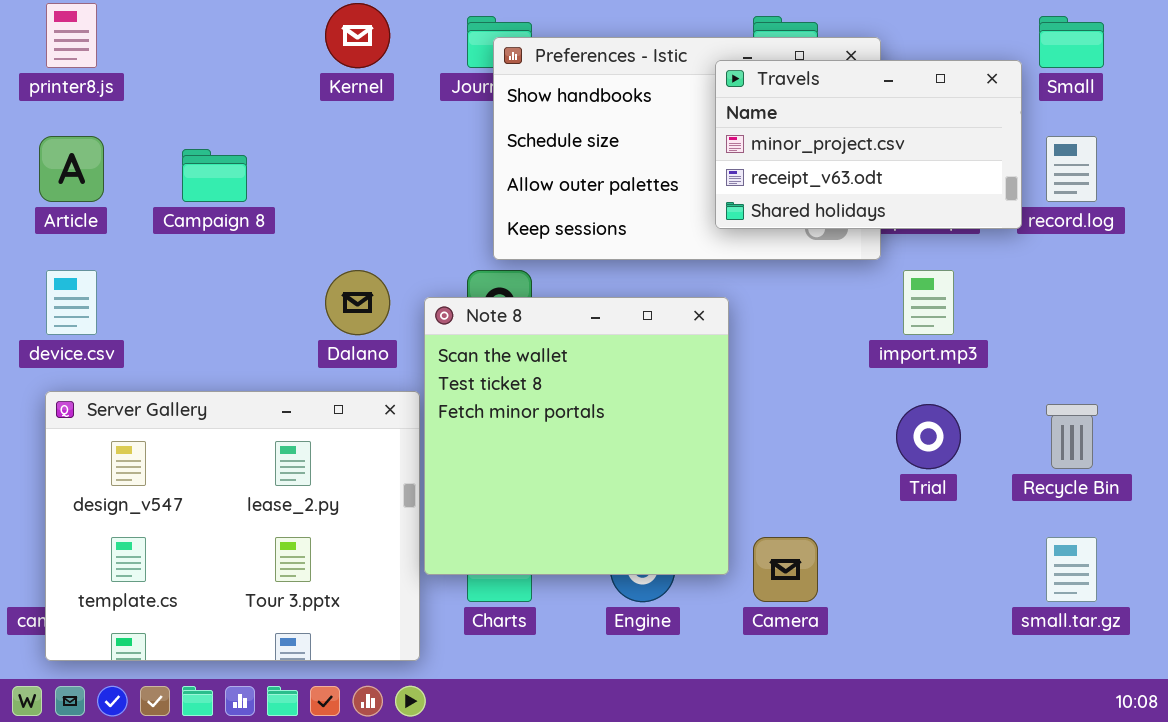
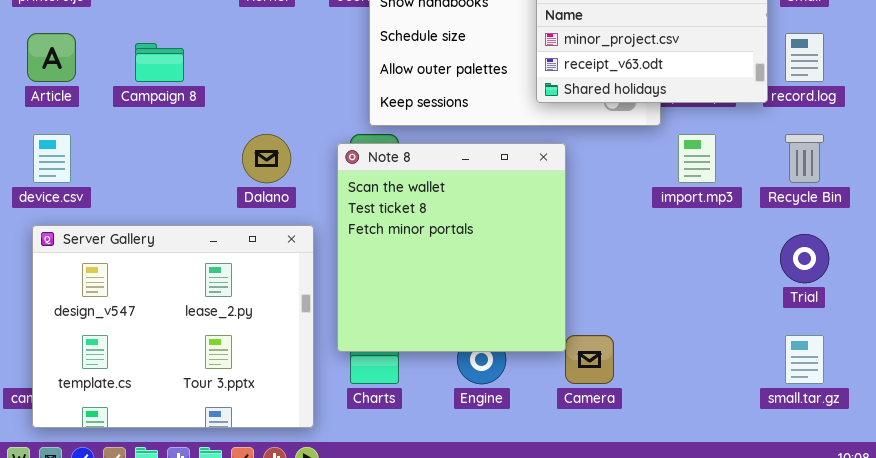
Note 8: [424,297,729,575] -> [337,143,566,352], moved
Trial: [896,404,961,469] -> [780,234,829,283], moved
Recycle Bin: [1046,404,1098,469] -> [785,134,824,183], moved

